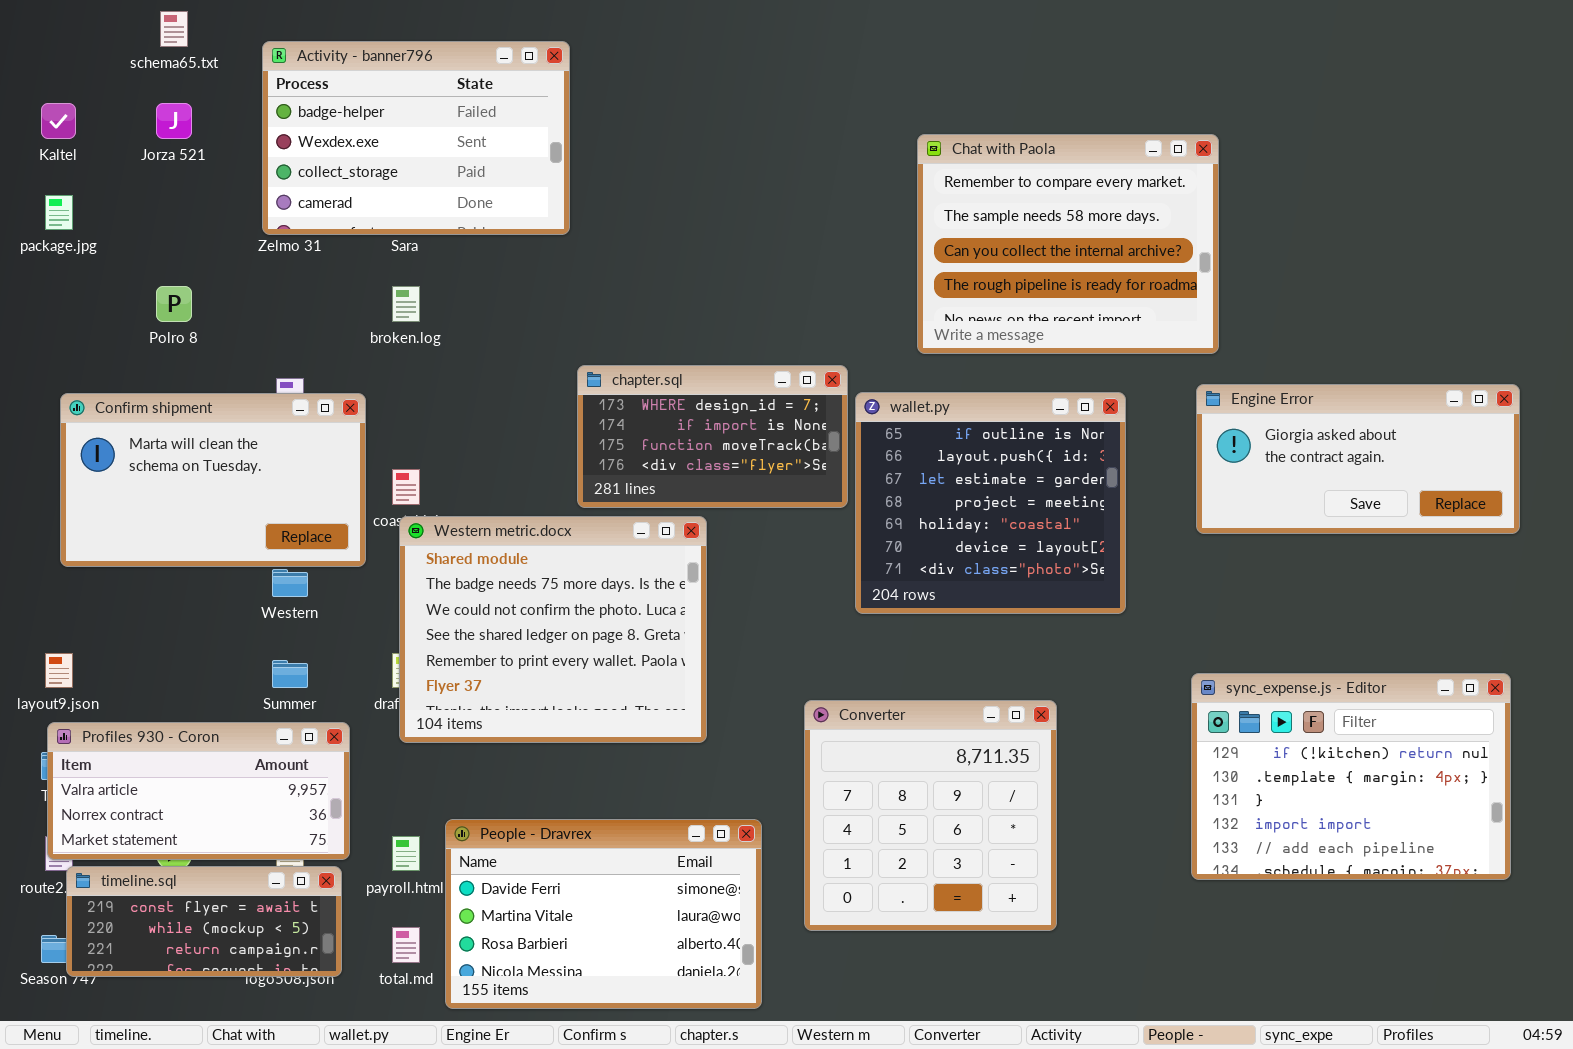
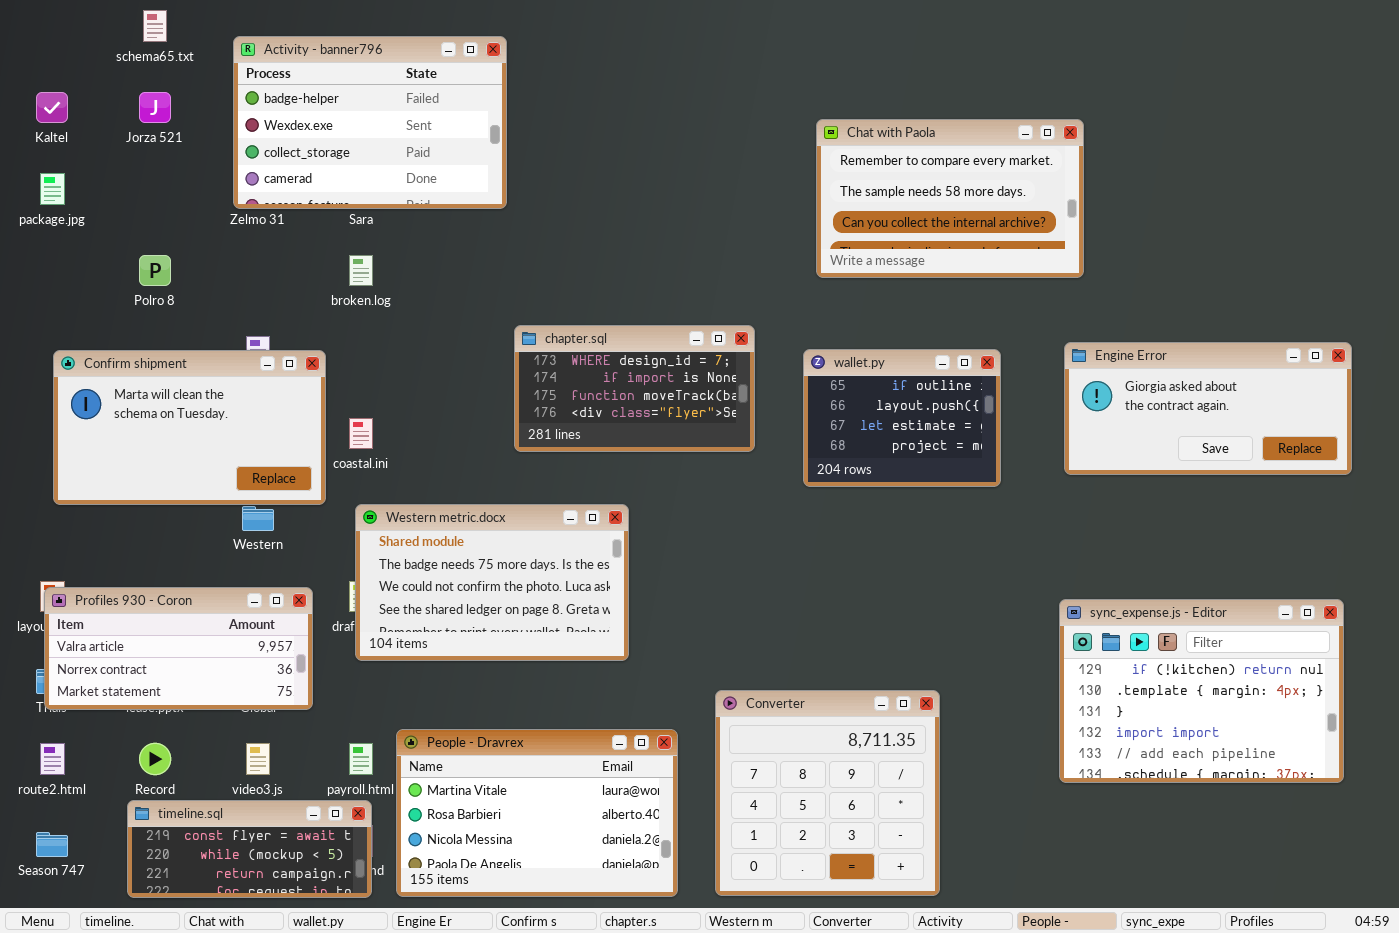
Chat with Paola: [917,134,1219,354] -> [816,119,1084,278], resized
wallet.py: [855,392,1126,614] -> [803,349,1001,487], resized
Western metric.docx: [399,516,707,743] -> [355,504,629,661], resized
Converter: [804,700,1057,931] -> [715,690,940,896], moved
Profiles 930 - Coron: [47,722,350,860] -> [44,587,313,710], moved
People - Dravrex: [445,819,762,1009] -> [396,729,678,897], scrolled down 1 row
timeline.sql: [66,866,342,977] -> [127,800,372,898], moved

